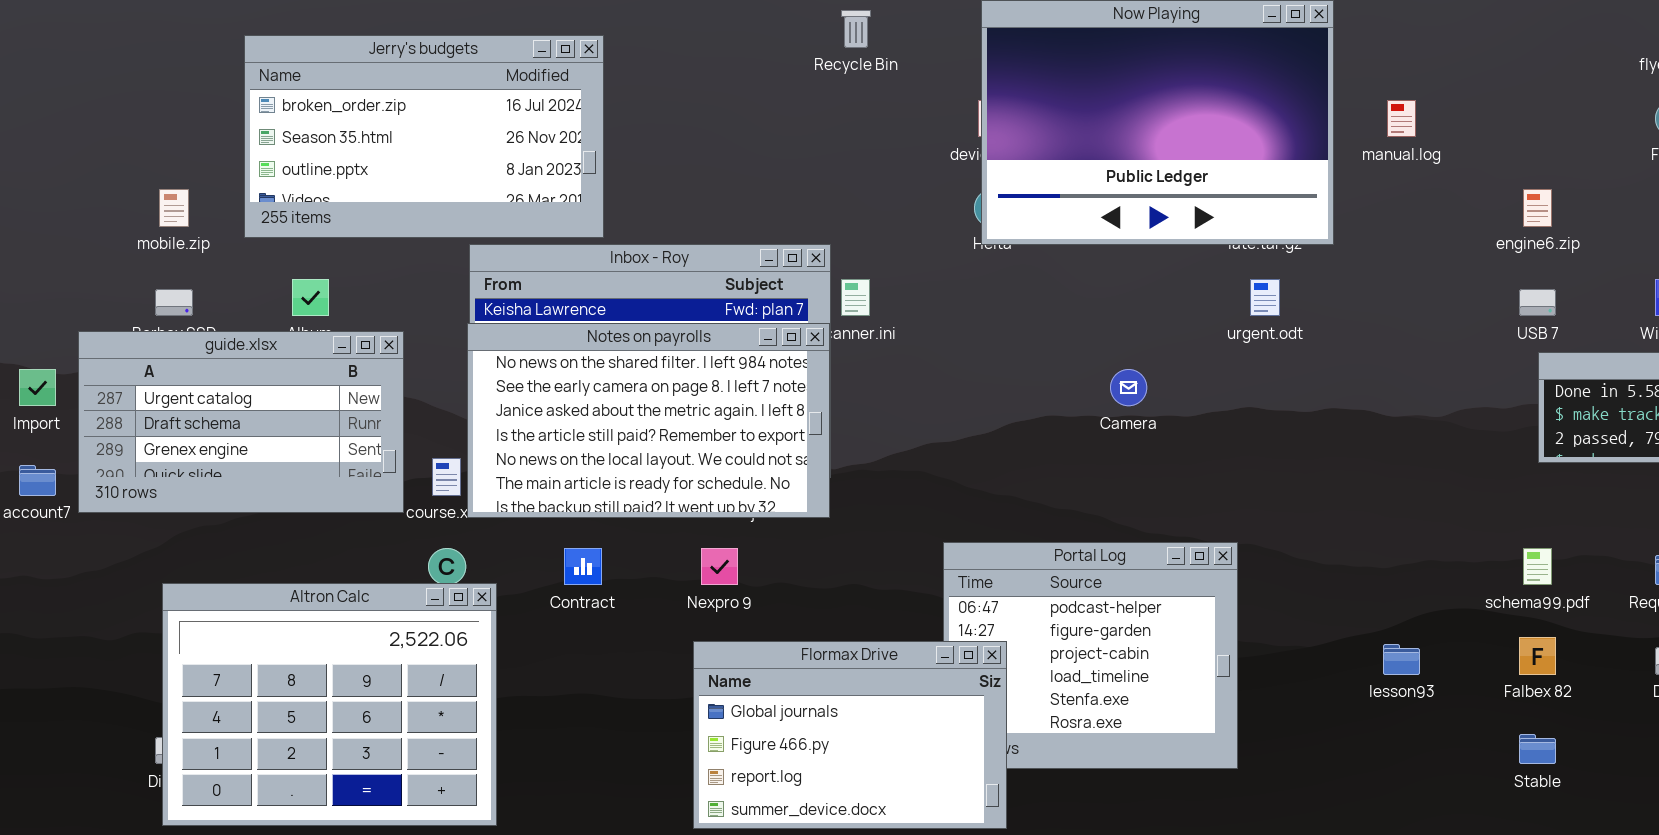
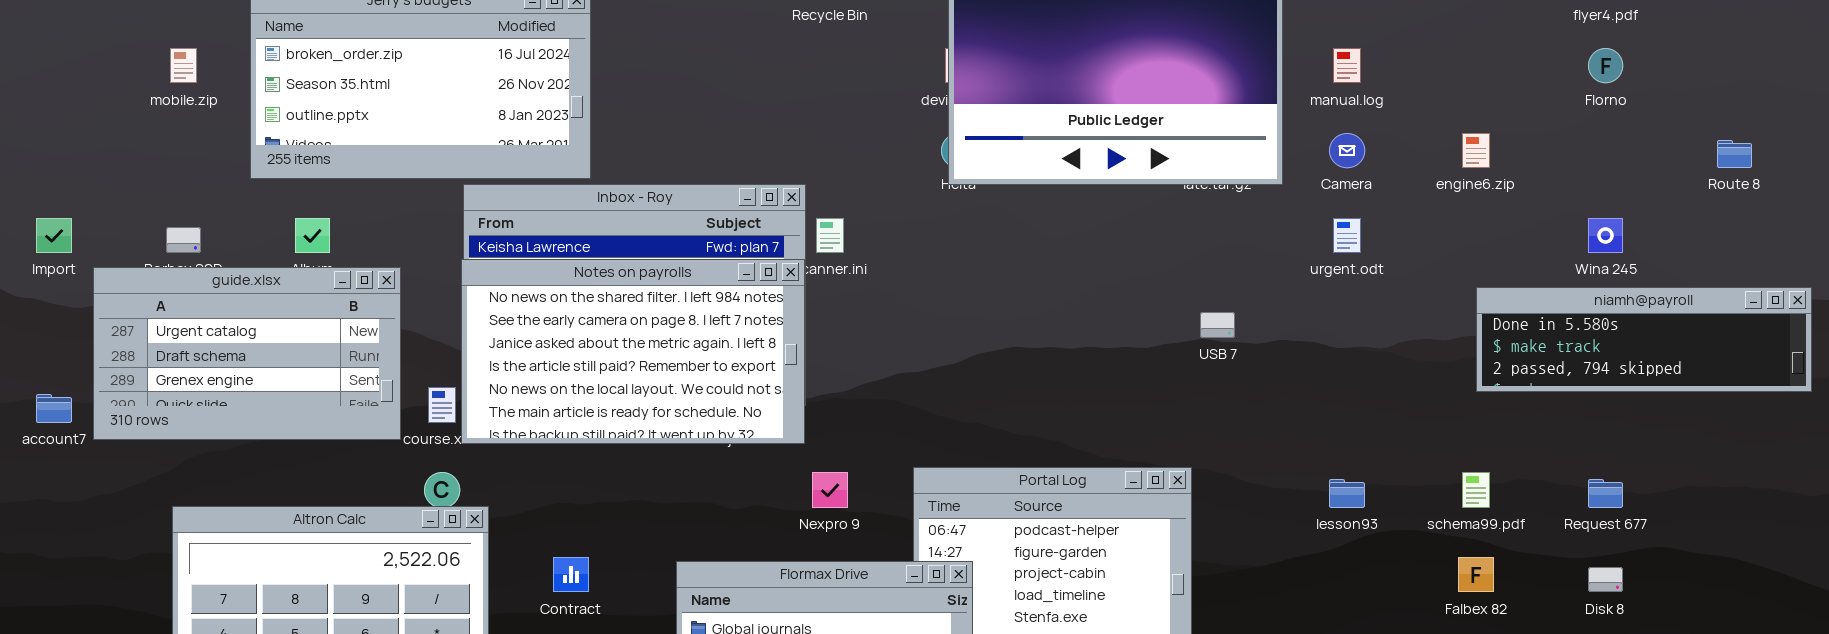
mobile.zip: [159,189,189,227] -> [170,48,197,83], moved
urgent.odt: [1250,279,1280,316] -> [1333,218,1361,253], moved
USB 7: [1519,289,1556,316] -> [1200,312,1235,338], moved
Import: [19,369,56,406] -> [36,218,72,253], moved
Camera: [1110,369,1147,406] -> [1329,133,1365,168], moved
Contract: [564,548,602,585] -> [553,557,589,592], moved
Nexpro 9: [701,548,738,585] -> [812,472,848,508], moved
lesson93: [1383,644,1420,675] -> [1329,479,1365,508], moved

